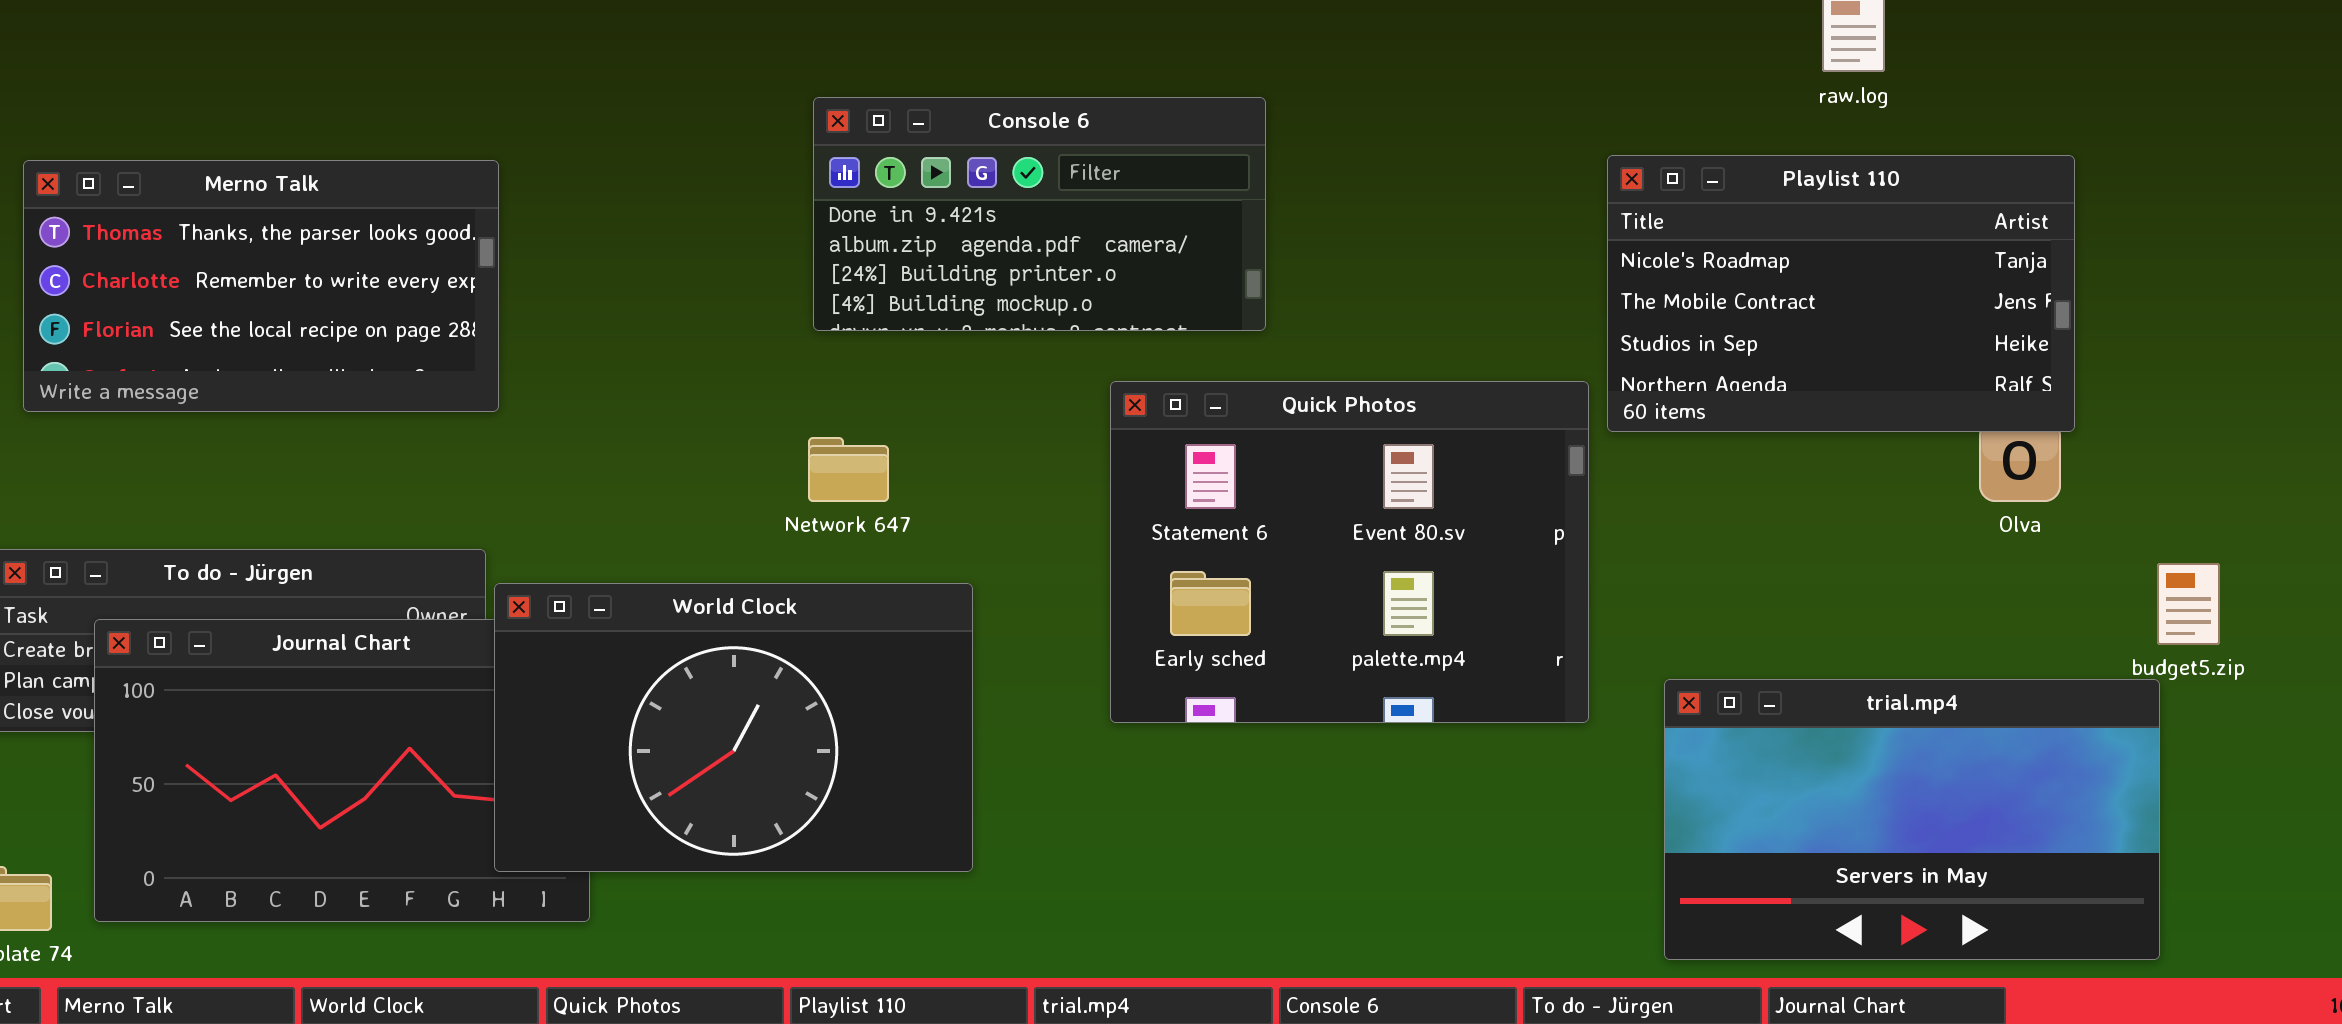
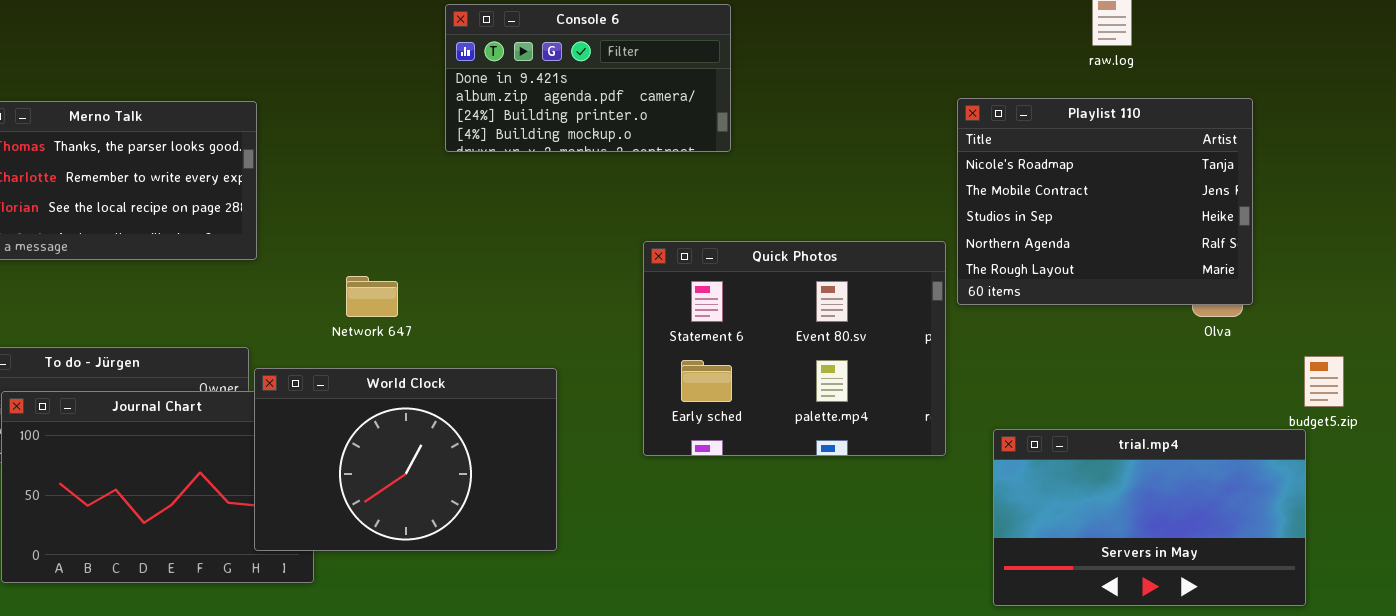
Console 6: [813,97,1266,331] -> [445,4,731,152], moved
Playlist 110: [1607,155,2075,432] -> [957,98,1253,305], resized
Network 647: [808,437,889,502] -> [346,276,398,317], moved

